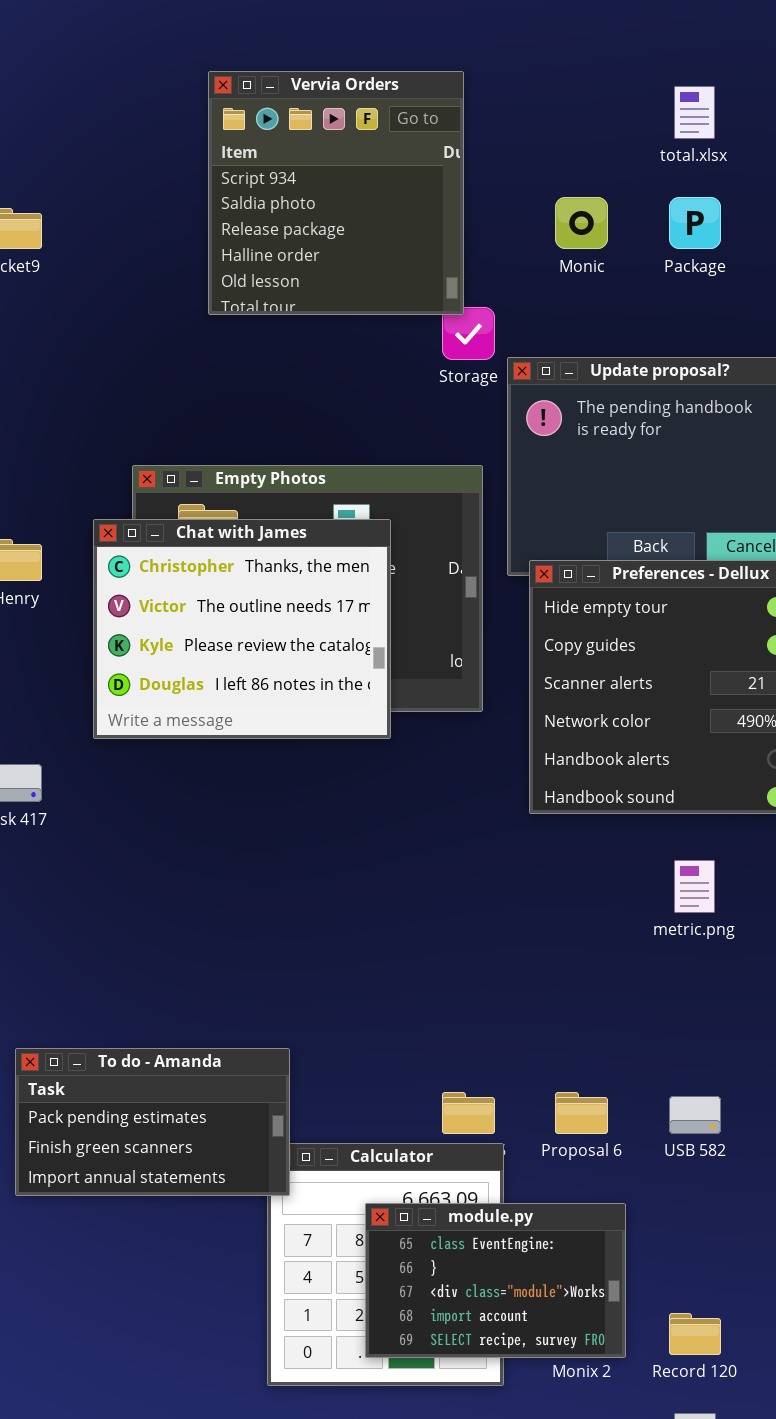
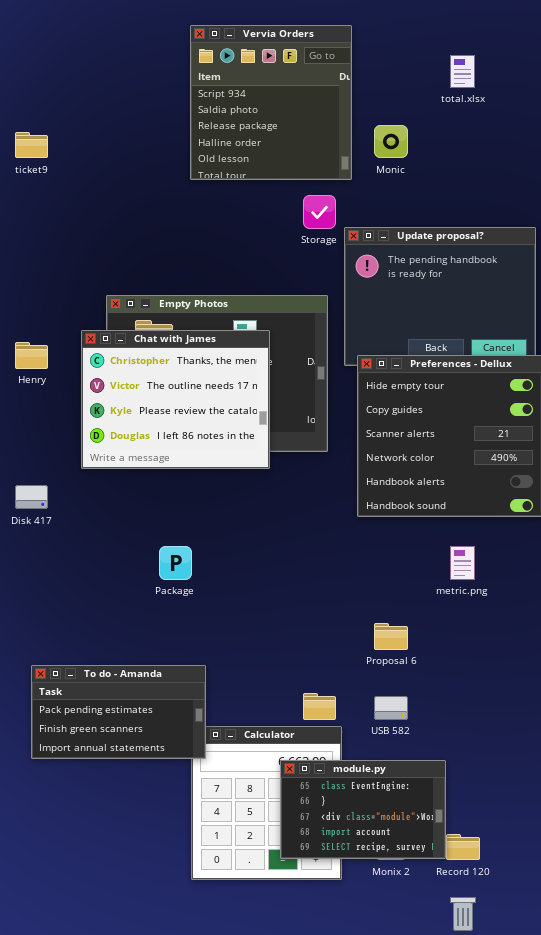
Vervia Orders: [208,71,464,315] -> [190,25,352,180], moved
Package: [669,197,721,249] -> [159,546,192,580], moved
Proposal 6: [555,1092,608,1134] -> [374,623,408,650], moved
USB 582: [669,1096,721,1134] -> [374,696,408,720], moved
module.py: [365,1203,626,1358] -> [280,760,446,859], moved

